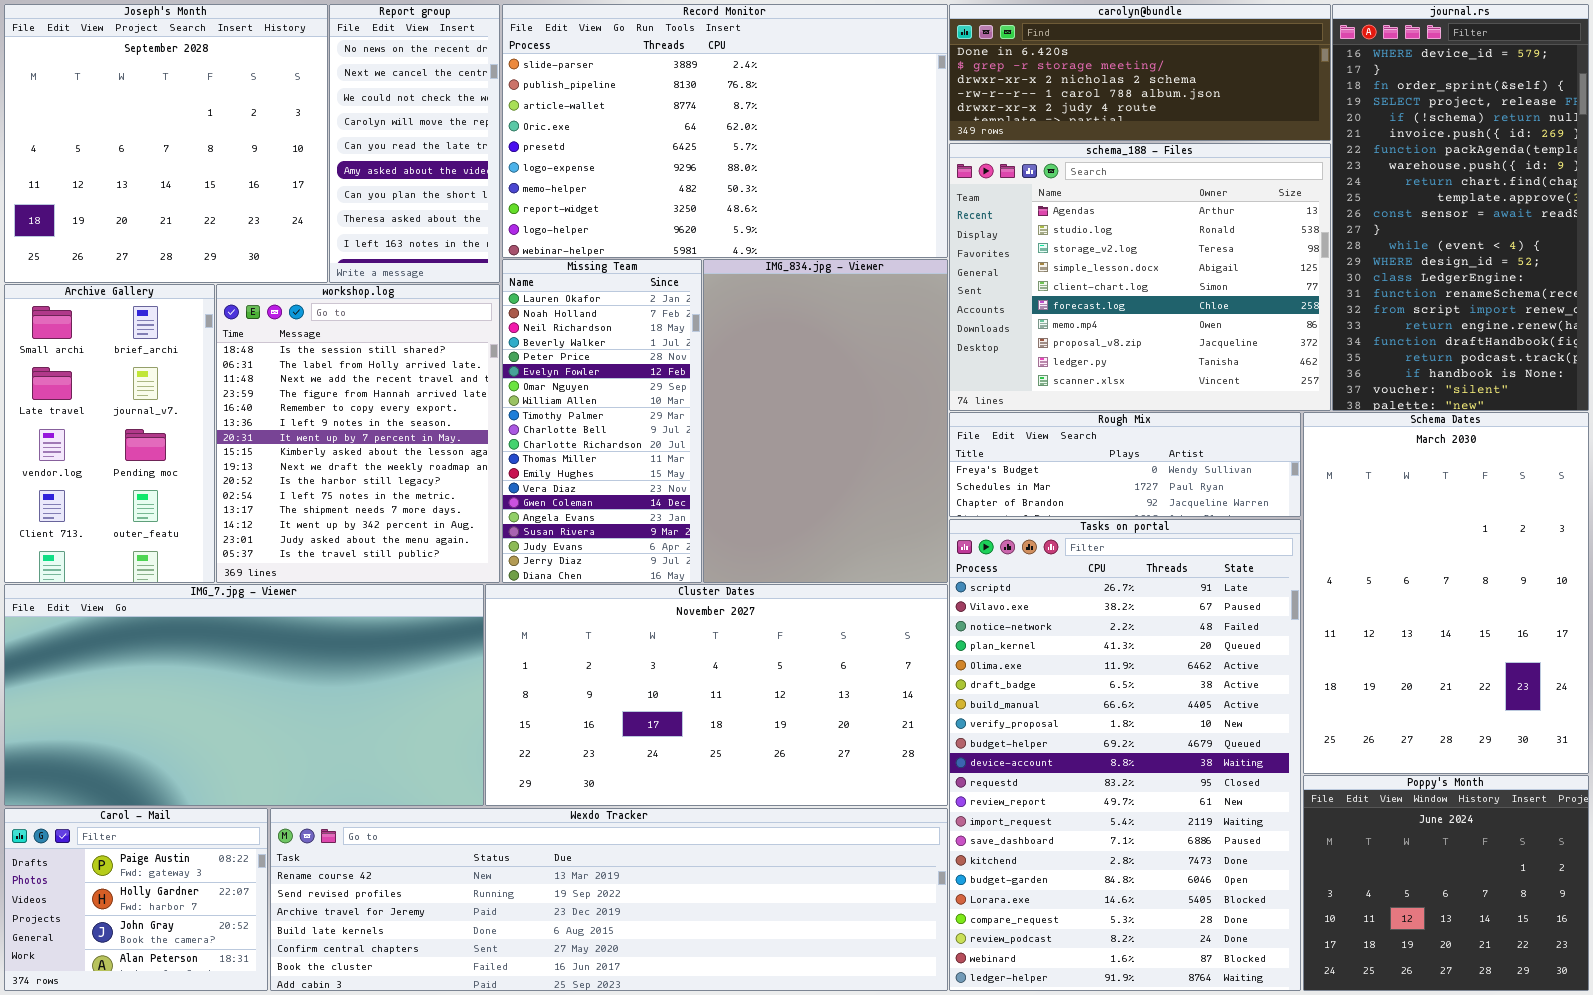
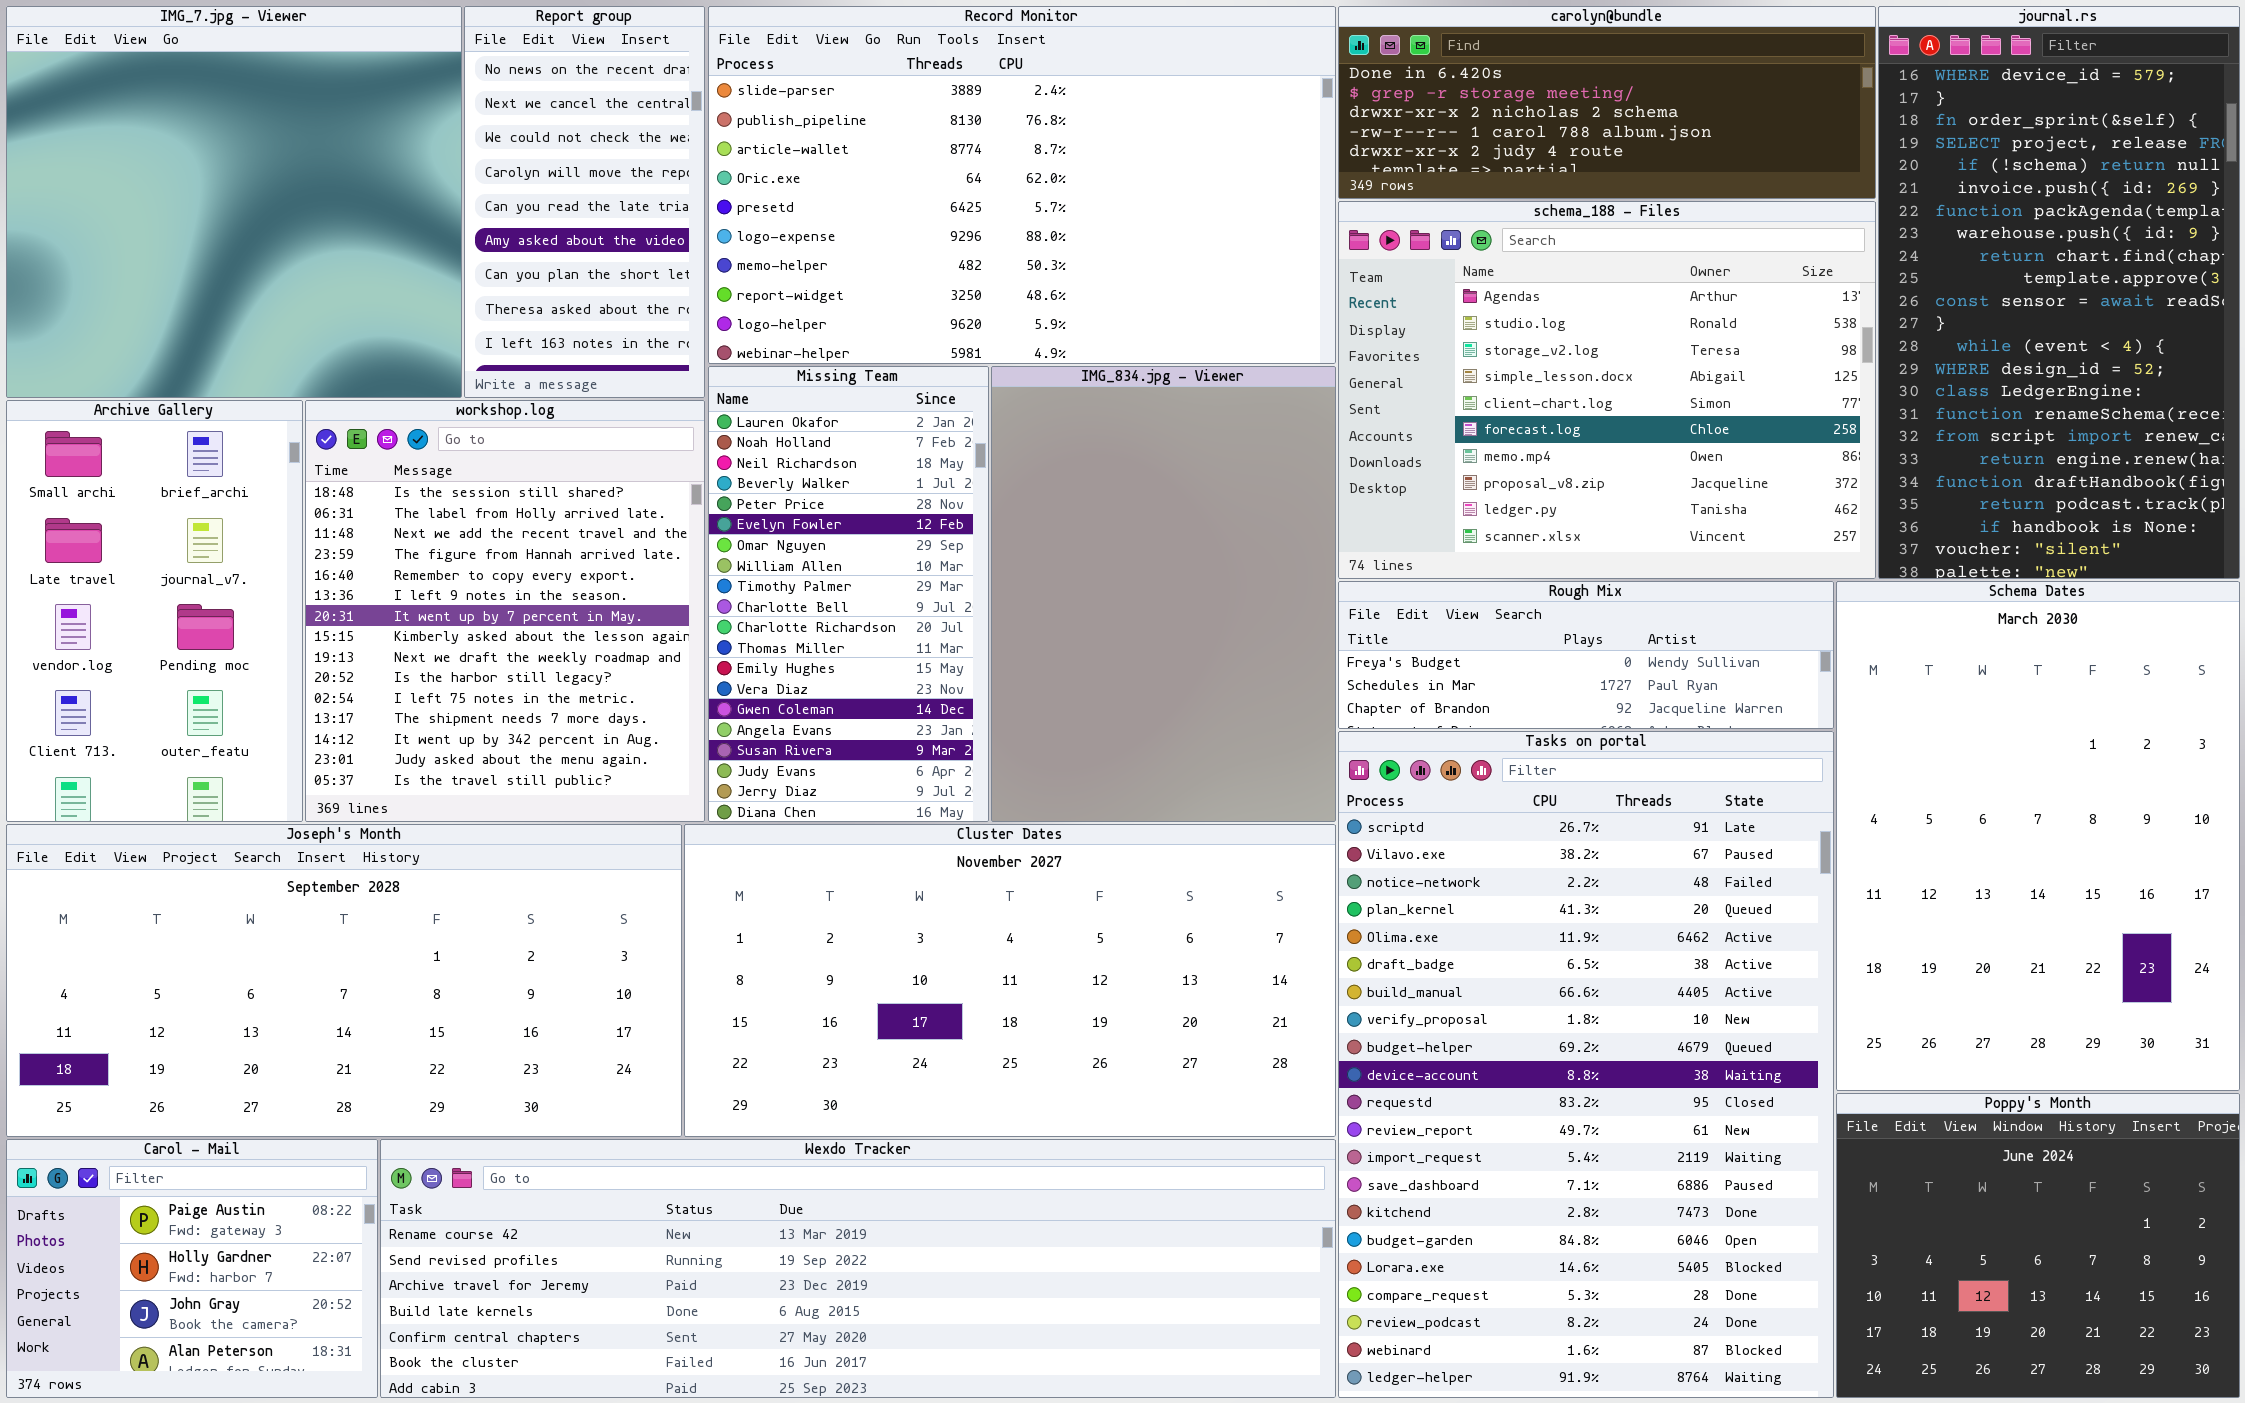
Joseph's Month: [4,4,328,283] -> [6,824,682,1137], moved, resized
IMG_7.jpg - Viewer: [4,584,484,806] -> [6,6,462,398], moved, resized

